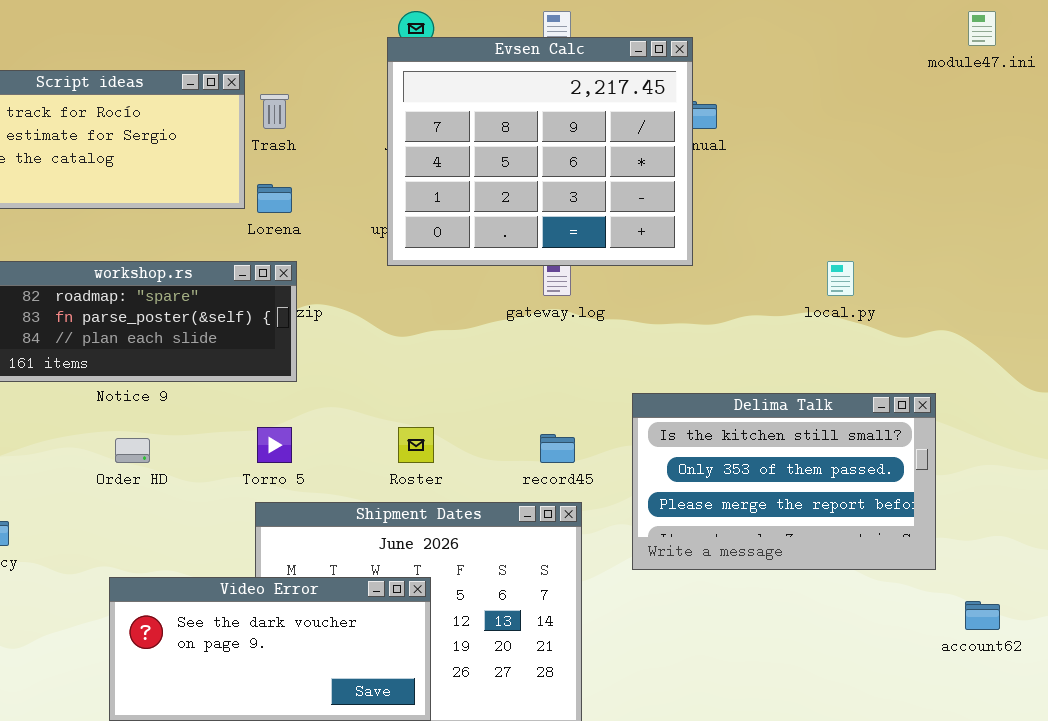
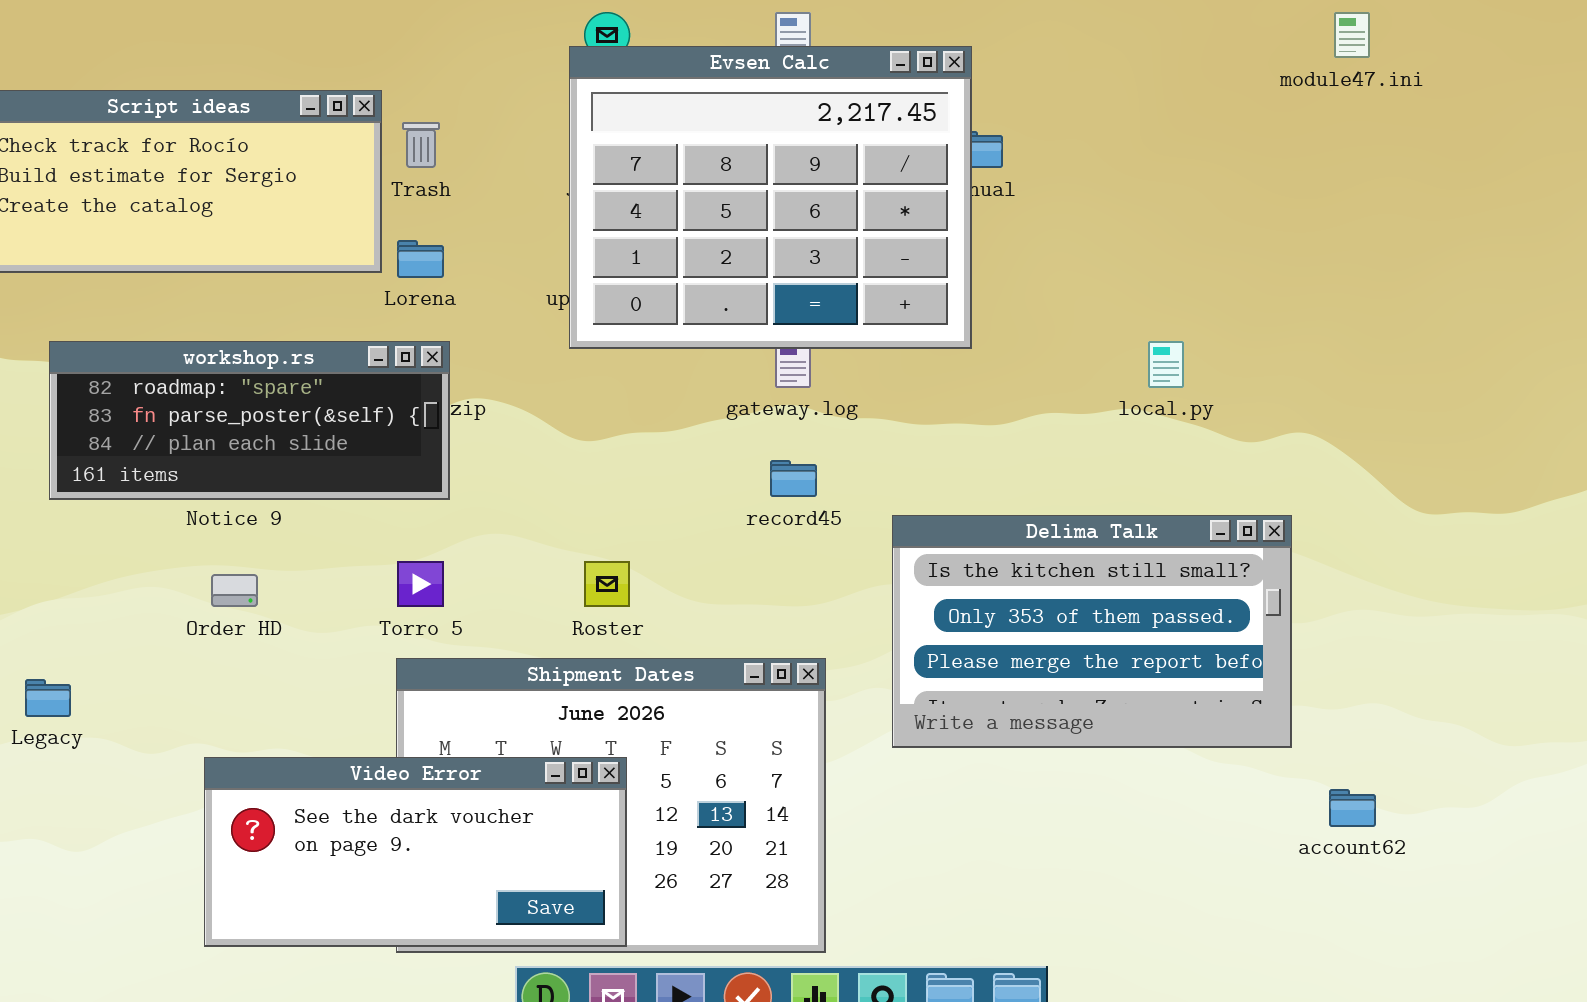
record45: [540,434,575,463] -> [770,460,817,497], moved

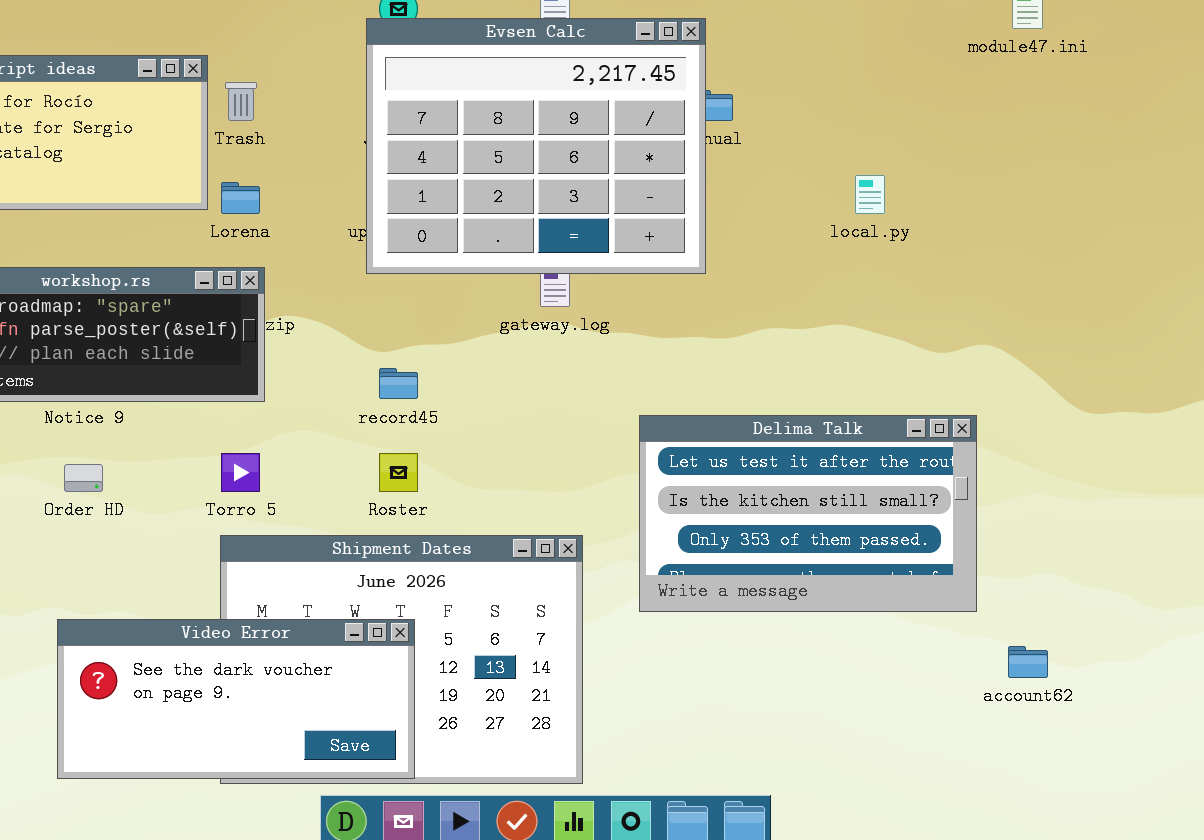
local.py: [1148,341,1184,388] -> [855,175,885,214], moved
record45: [770,460,817,497] -> [379,368,418,399], moved
Delima Talk: [892,515,1292,748] -> [639,415,977,612], scrolled up 1 row

